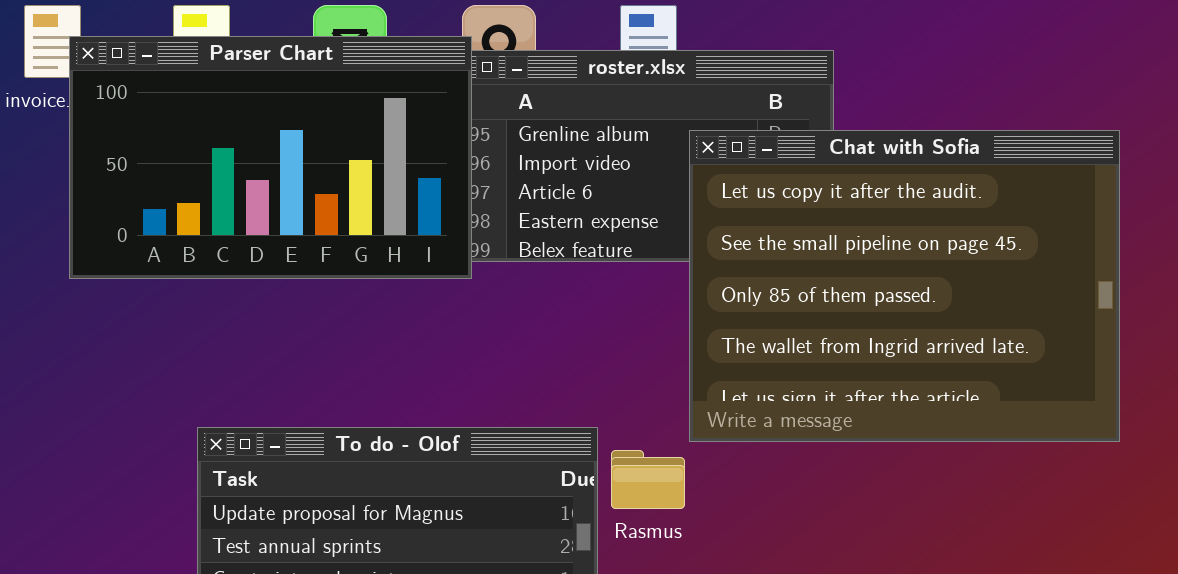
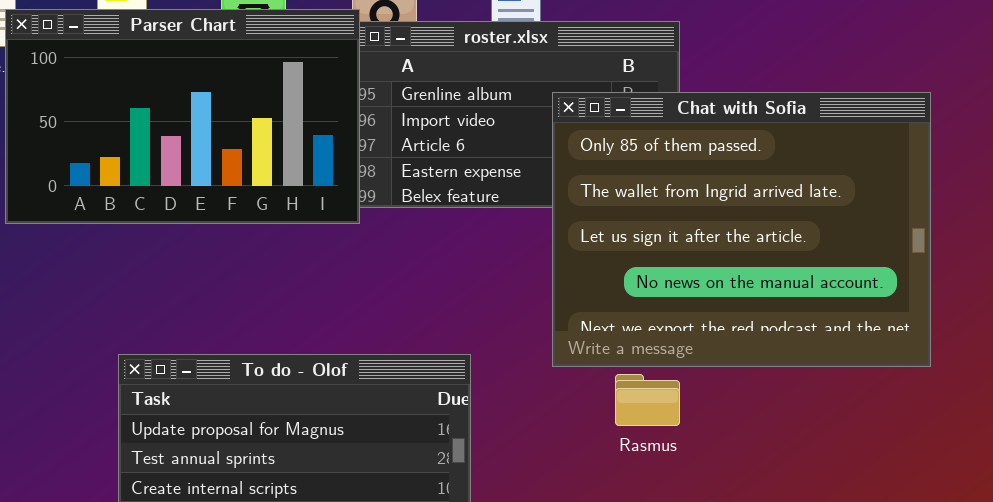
Chat with Sofia: [689,130,1120,442] -> [552,92,931,367], scrolled down 2 rows
Rasmus: [611,450,685,509] -> [615,374,680,426], moved

